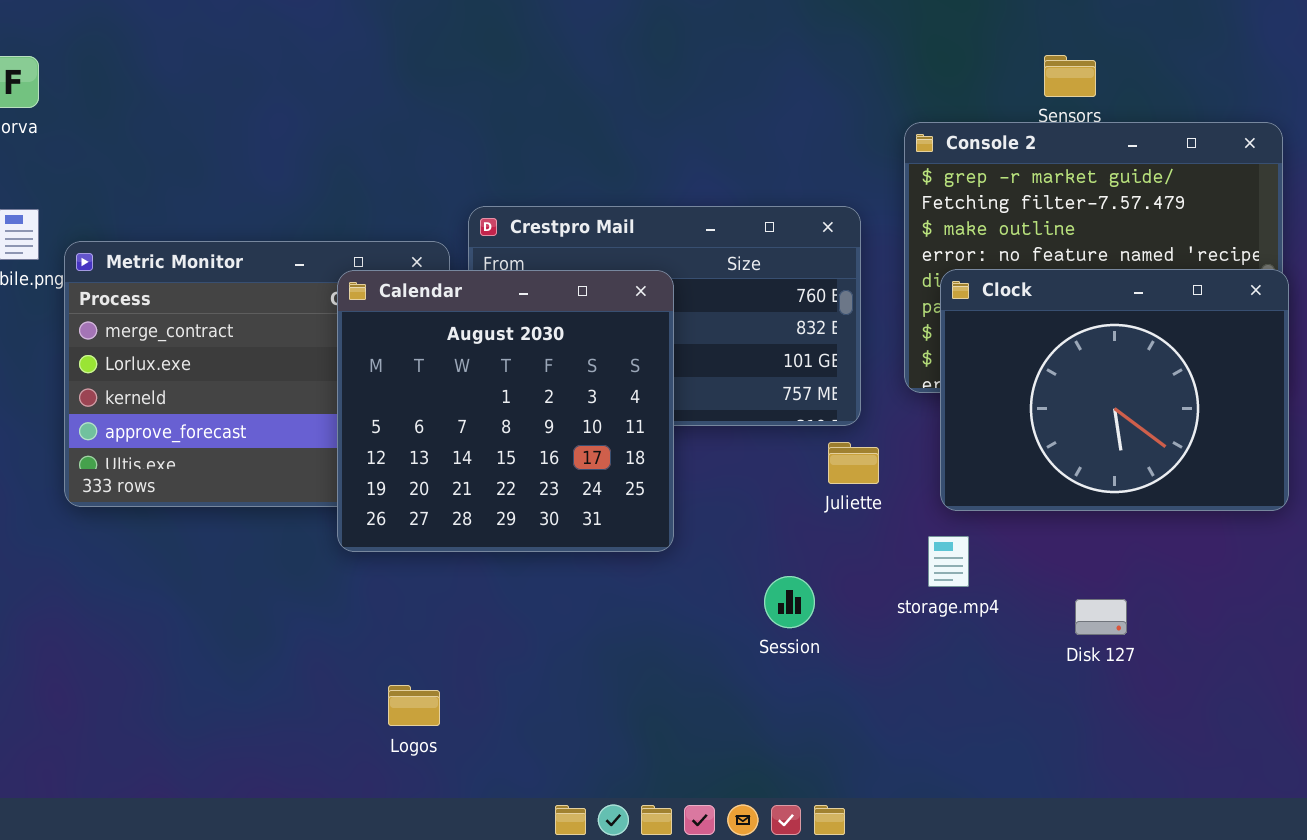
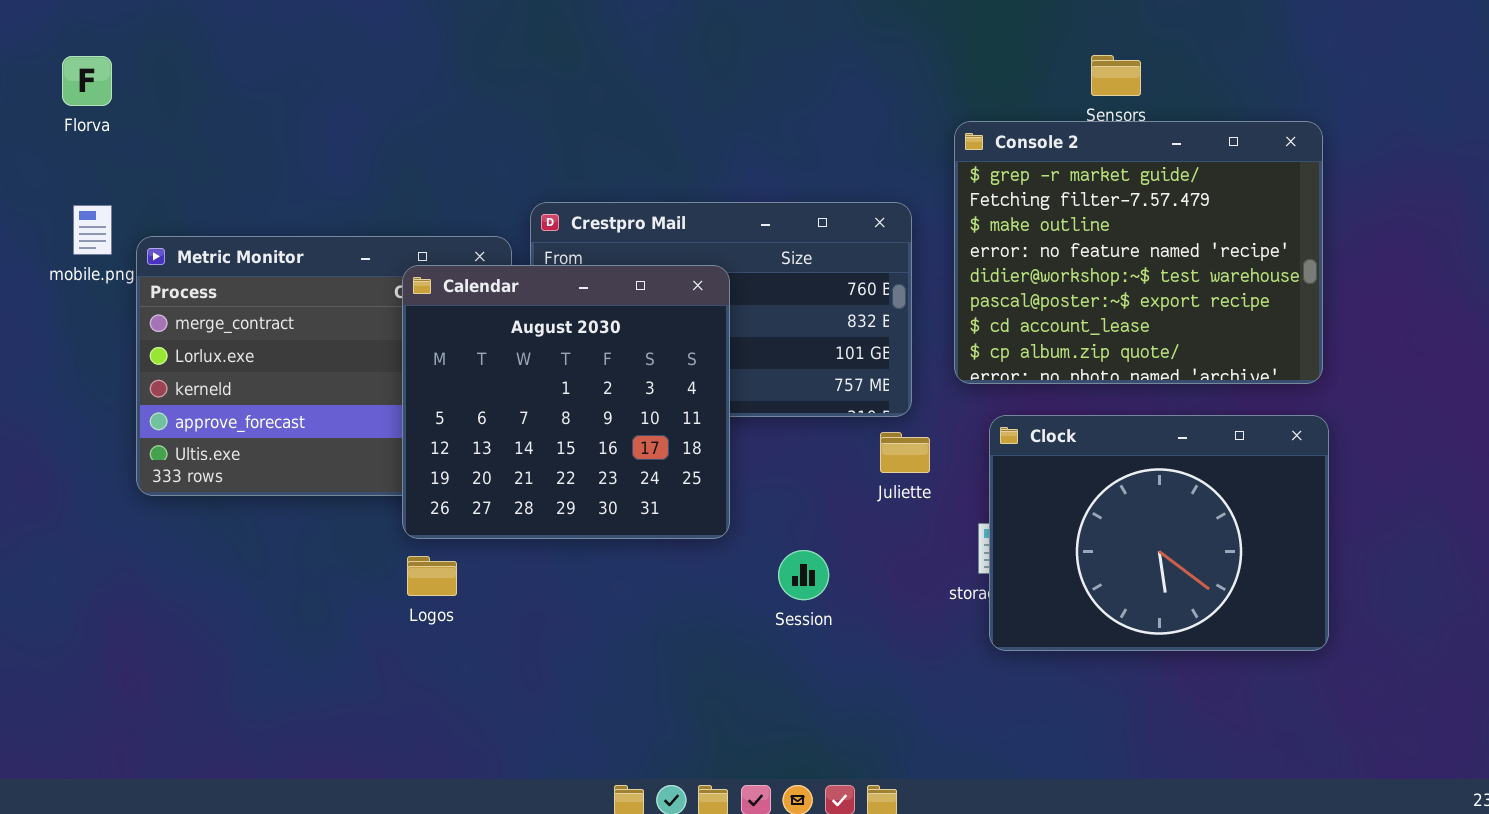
Clock: [940,269,1289,511] -> [989,415,1329,651], moved
Session: [764,576,815,628] -> [778,550,829,600], moved
Logos: [388,685,440,726] -> [407,556,457,596], moved

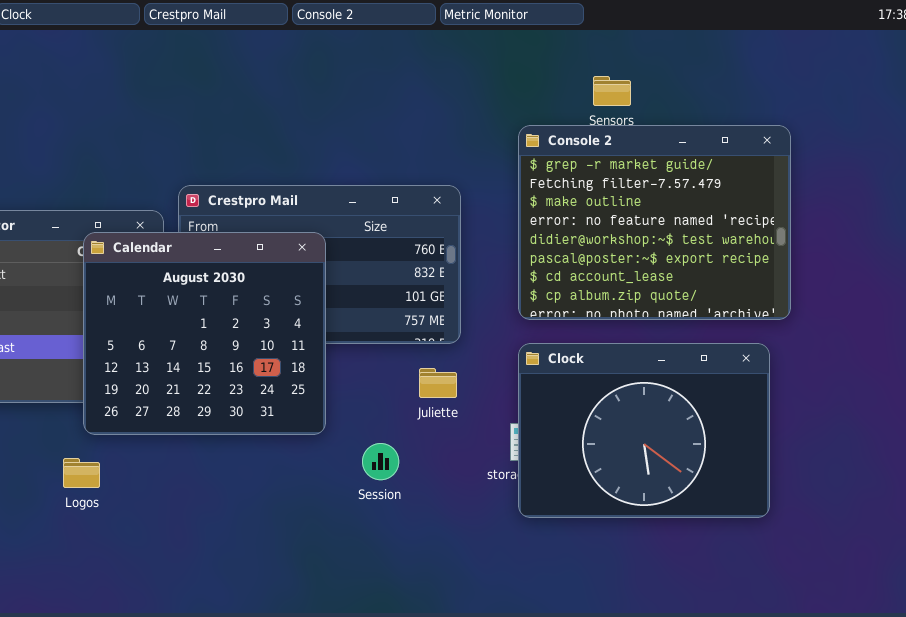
Console 2: [954,121,1323,384] -> [518,125,791,320], moved
Juliette: [880,432,930,473] -> [419,368,457,398], moved
Logos: [407,556,457,596] -> [63,458,100,488], moved

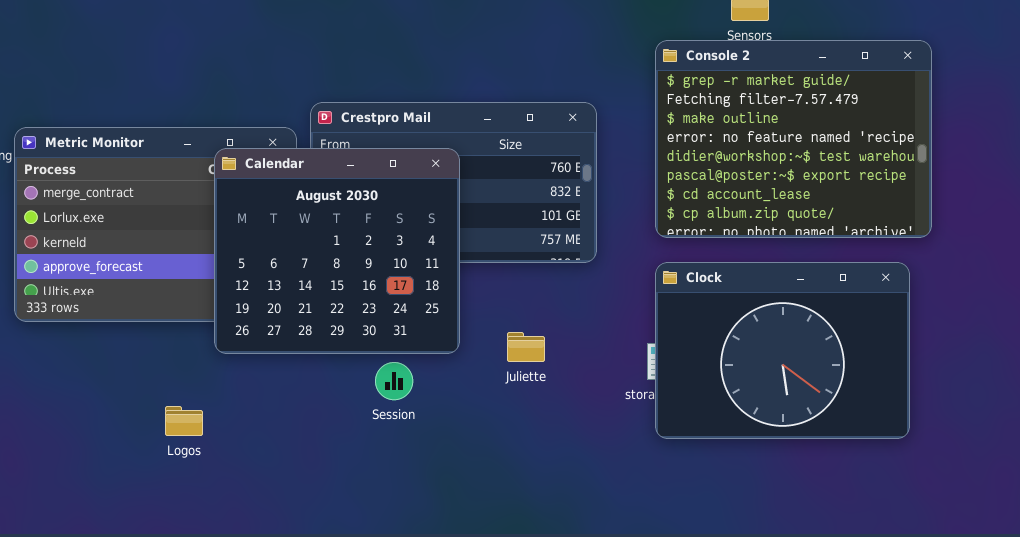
Juliette: [419,368,457,398] -> [507,332,545,362], moved
Session: [362,443,399,480] -> [375,362,413,400], moved
Logos: [63,458,100,488] -> [165,406,203,436], moved

